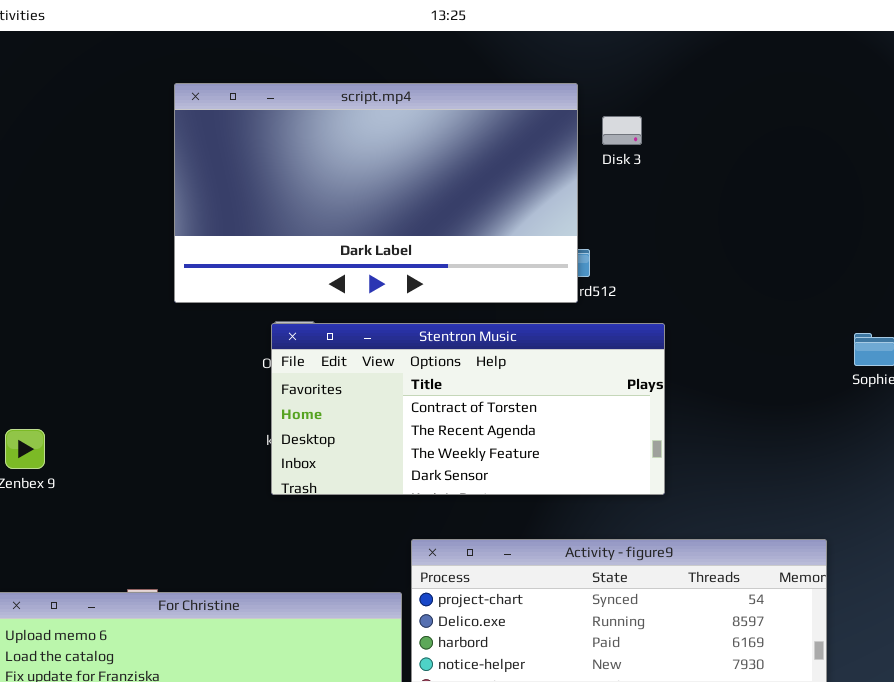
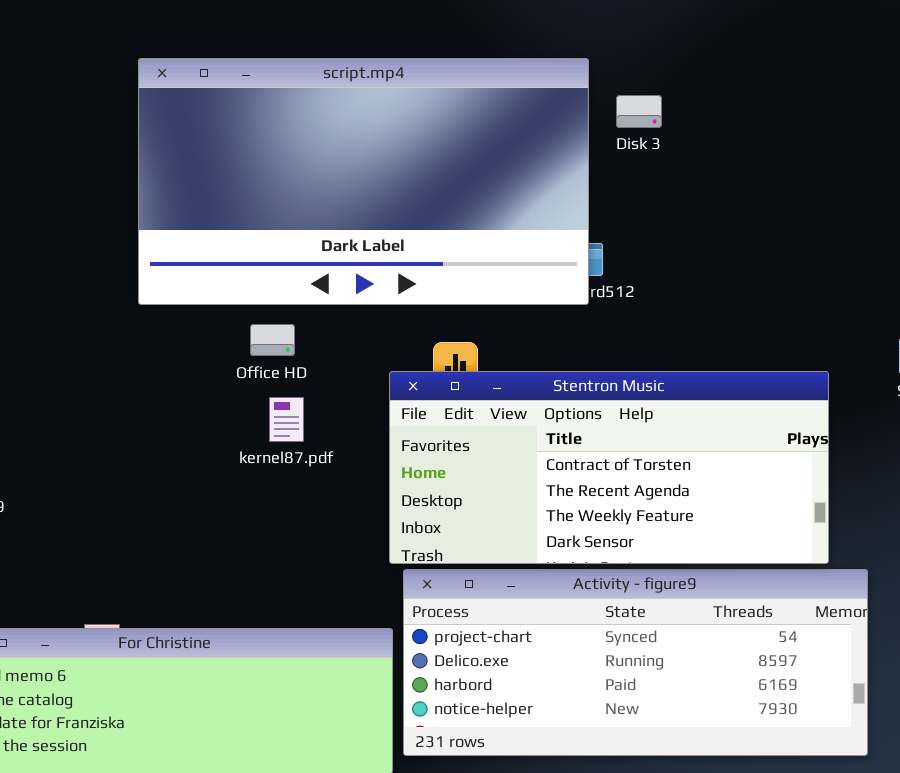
Stentron Music: [271,323,665,495] -> [389,371,829,564], moved

